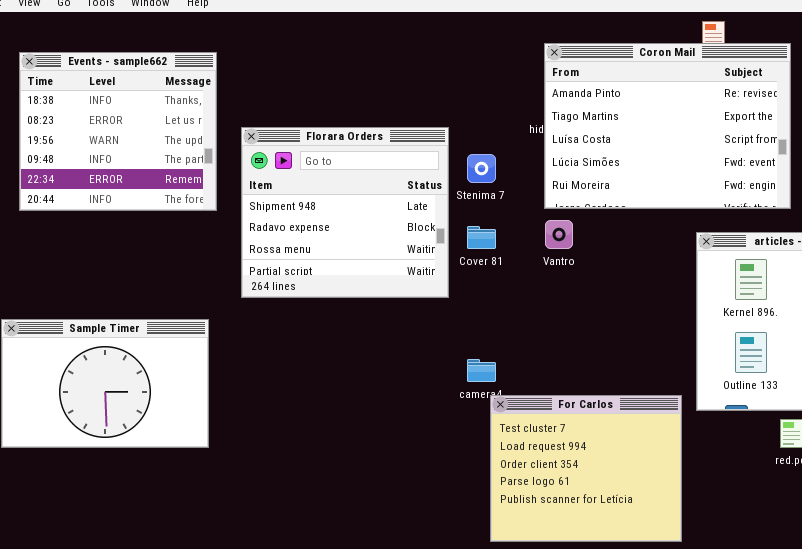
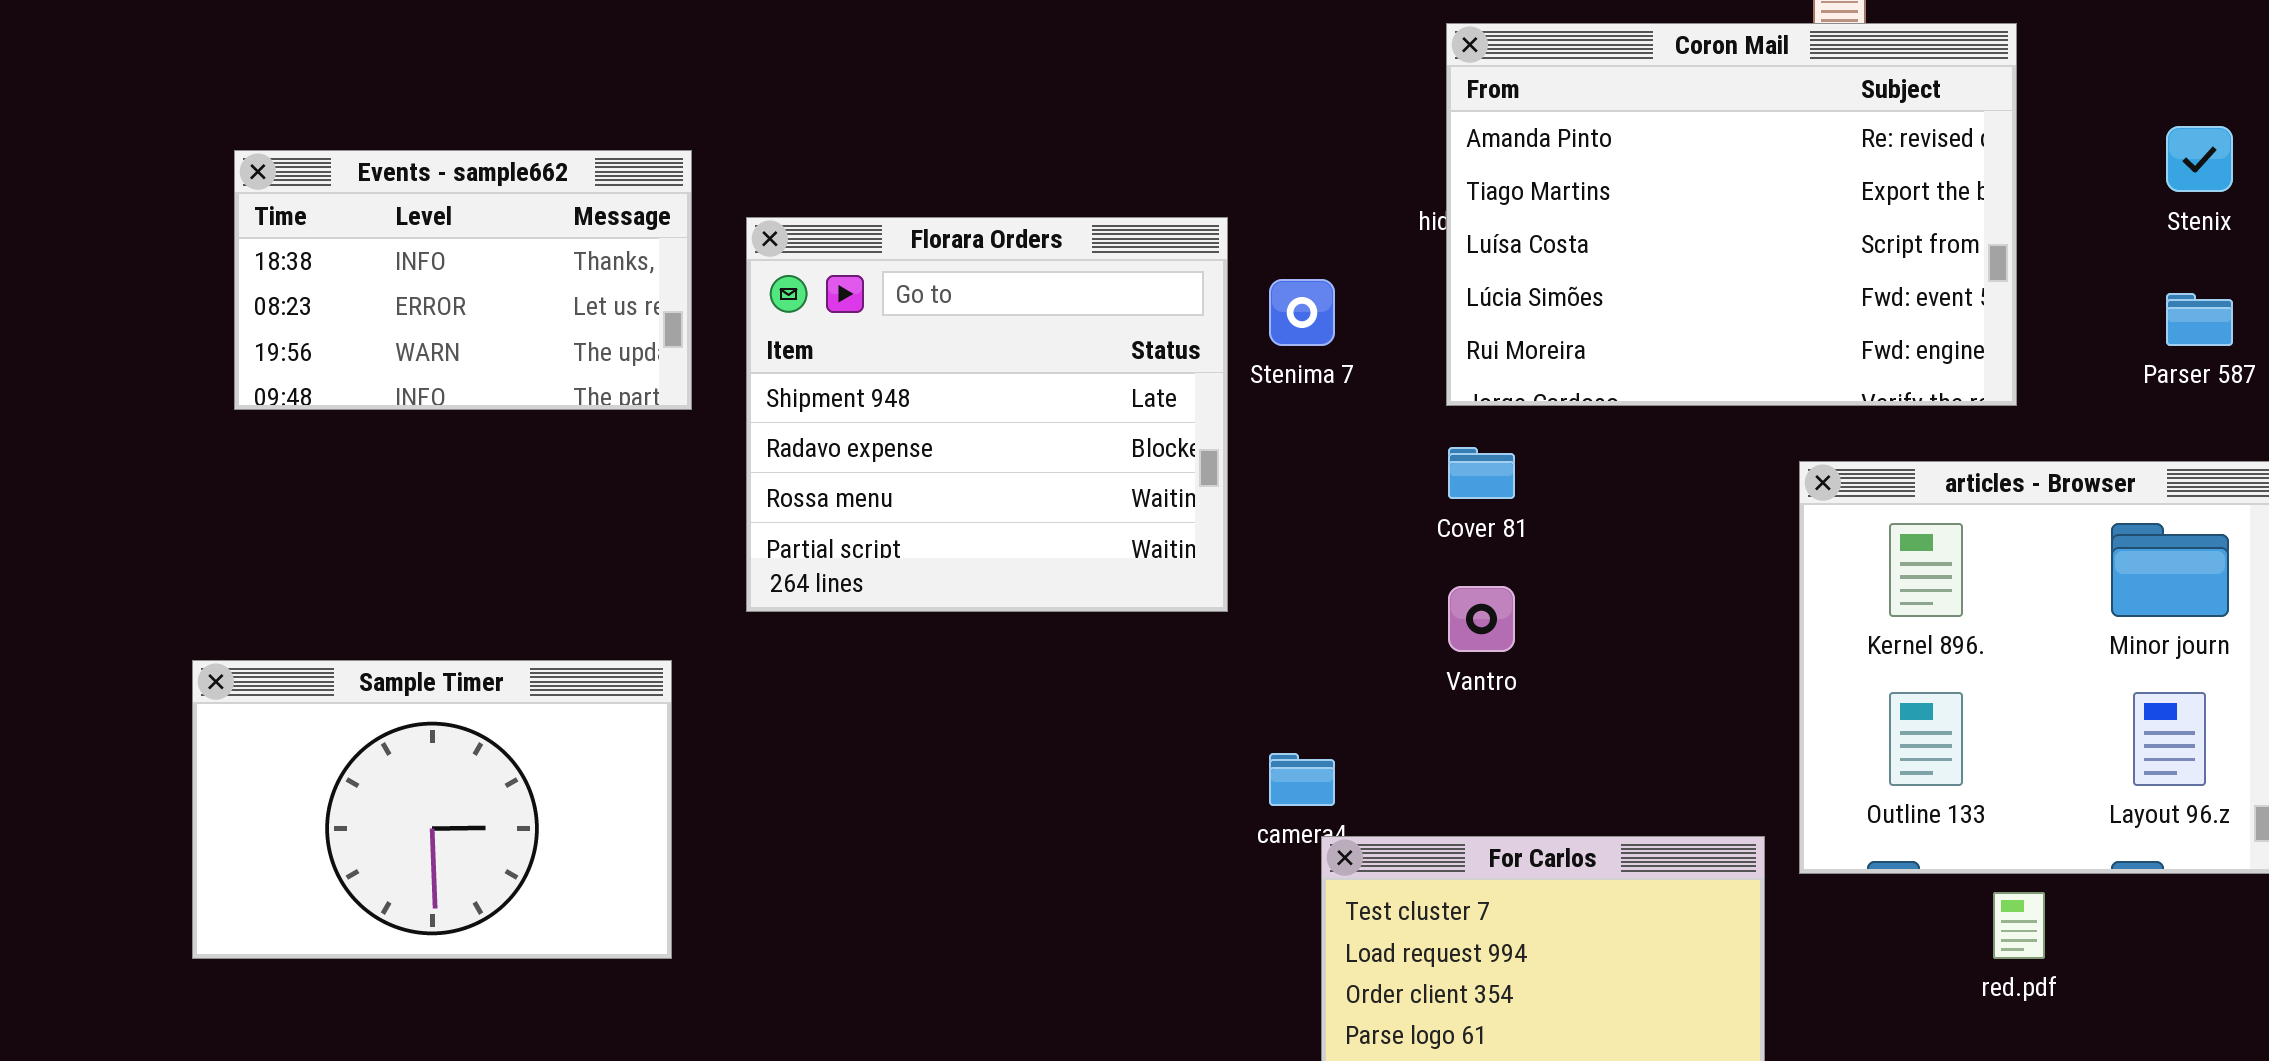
Events - sample662: [19,52,217,211] -> [234,150,692,410], resized
Vantro: [545,220,573,249] -> [1448,586,1515,652], moved
Cover 81: [467,226,496,249] -> [1448,447,1515,499], moved

